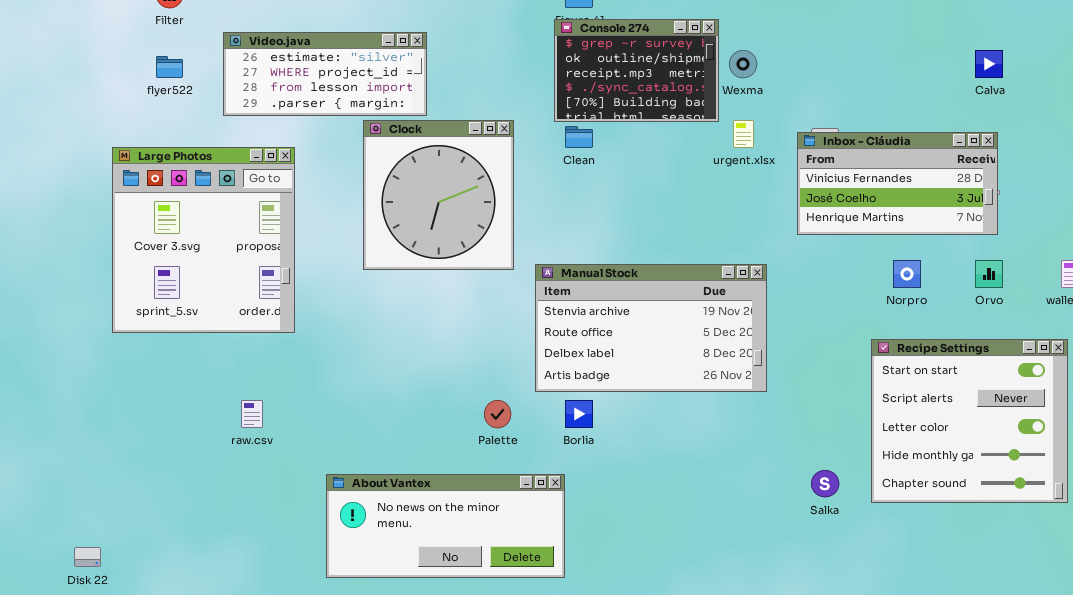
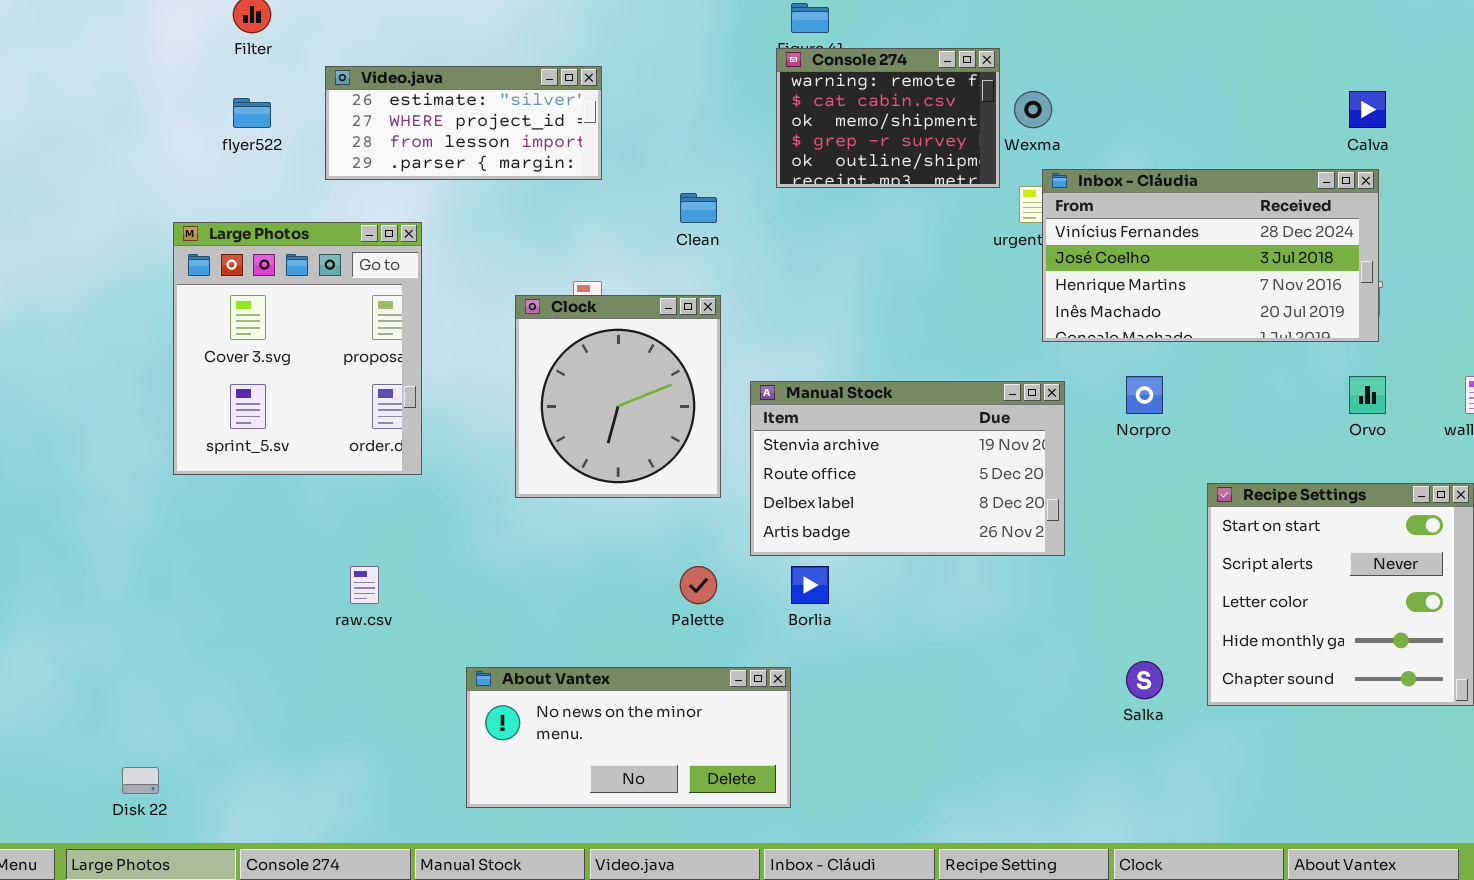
Console 274: [554,19,719,122] -> [776,48,1000,188], scrolled up 3 rows
Clock: [363,120,514,270] -> [515,295,721,498], moved
Clean: [565,126,593,148] -> [680,193,717,223], moved
Inbox - Cláudia: [797,132,998,235] -> [1042,169,1379,342], resized
Norpro: [893,260,921,288] -> [1126,376,1163,414], moved

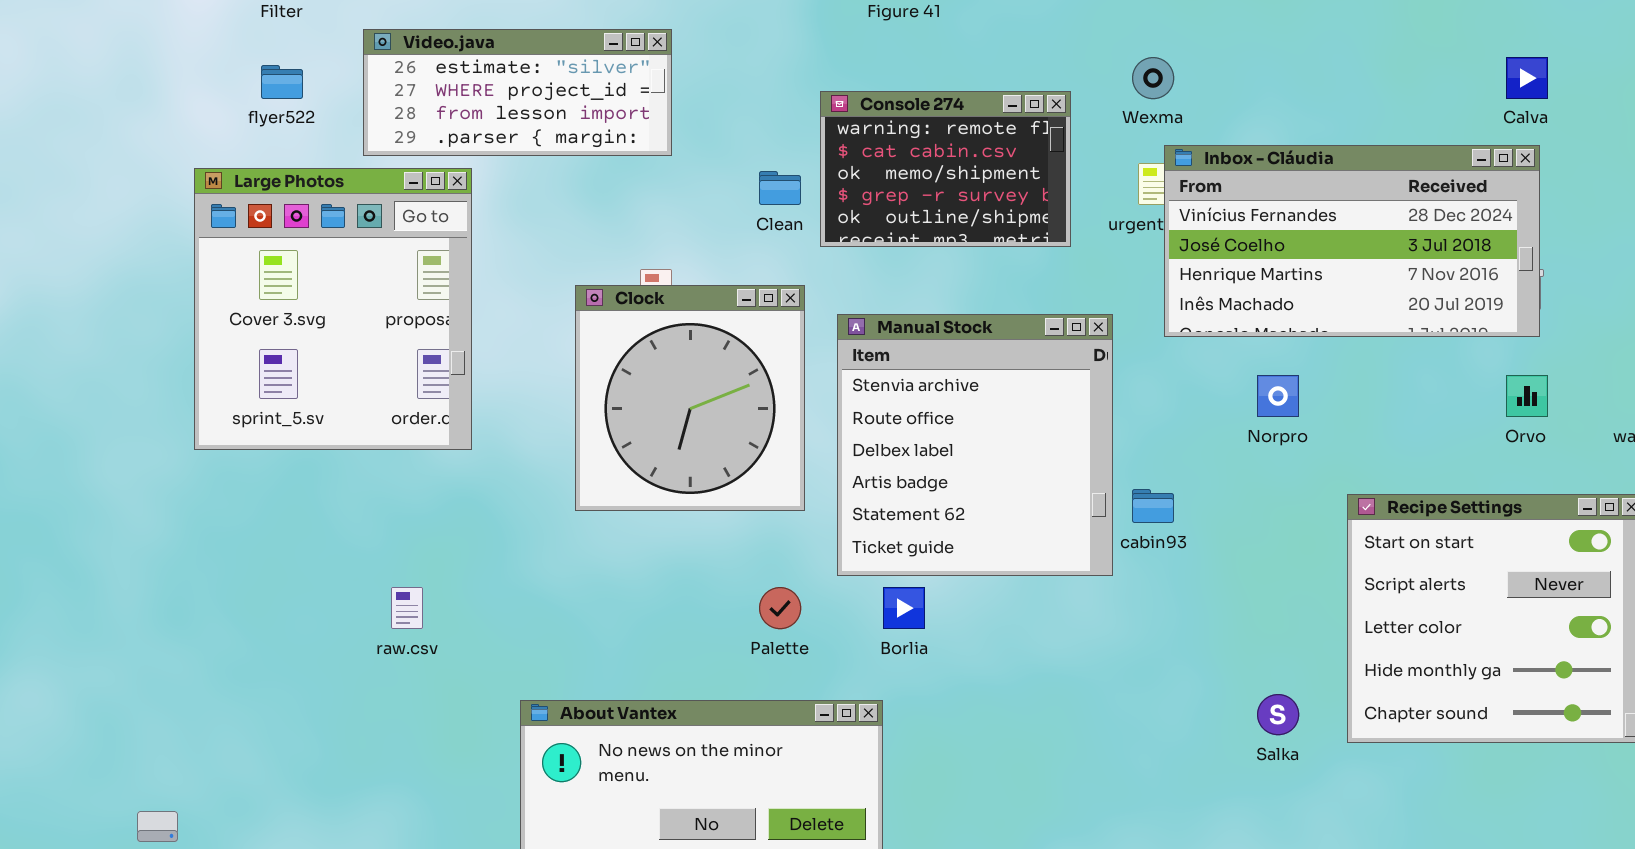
Console 274: [776,48,1000,188] -> [820,91,1071,247], moved
Large Photos: [173,222,422,475] -> [194,168,472,450], moved
Manual Stock: [750,381,1065,556] -> [837,314,1113,576], resized

